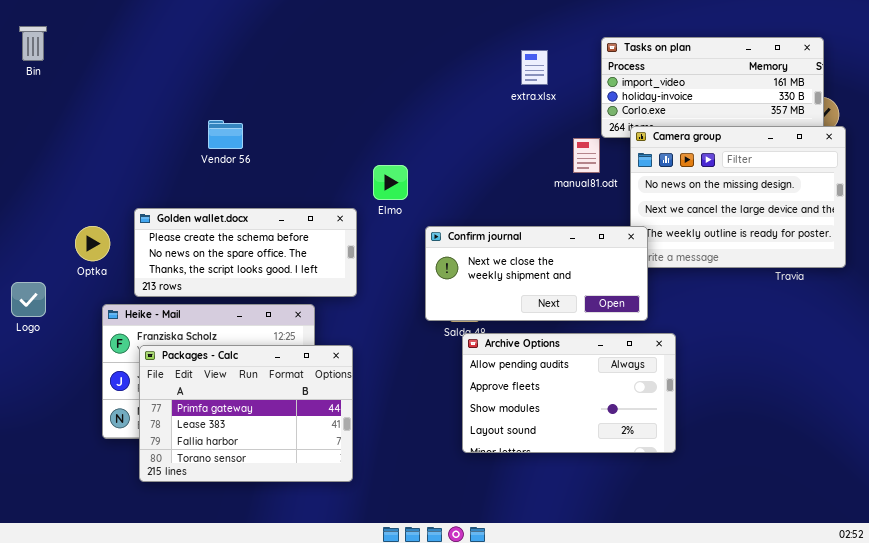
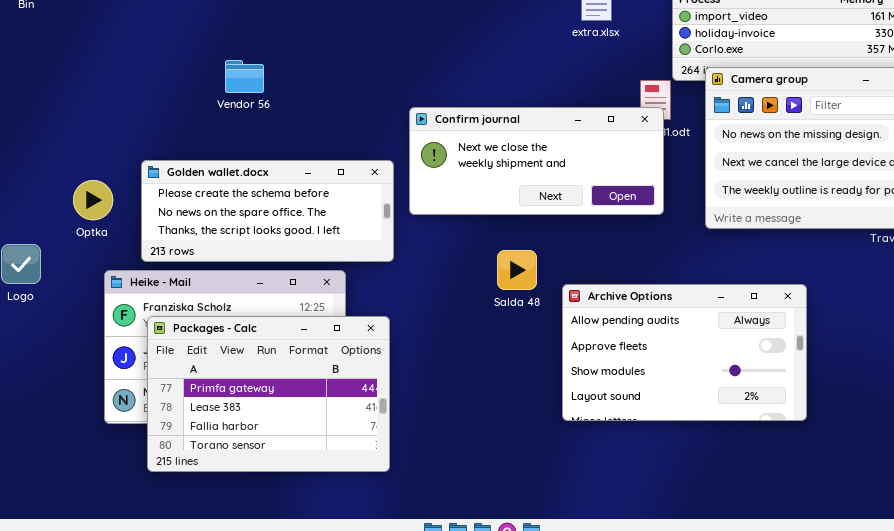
Confirm journal: [425,226,648,321] -> [409,107,664,215], moved
Archive Options: [462,333,676,453] -> [562,284,807,421], moved

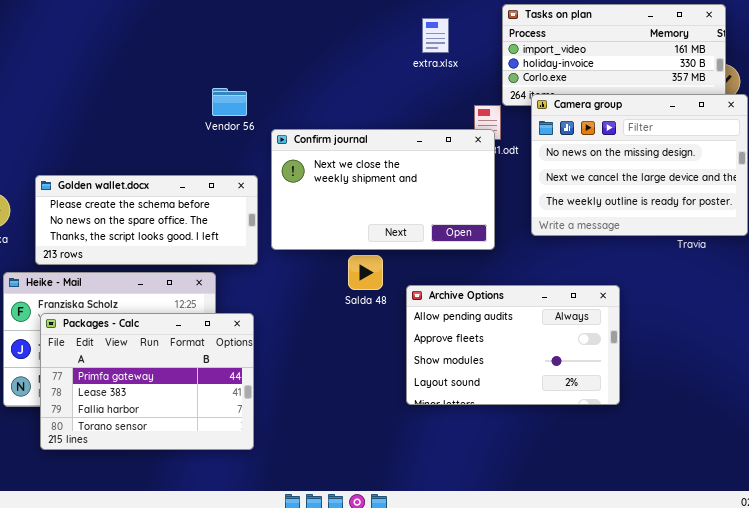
Vendor 56: [225,60,264,93] -> [212,88,247,116], moved
Confirm journal: [409,107,664,215] -> [271,129,495,250], resized

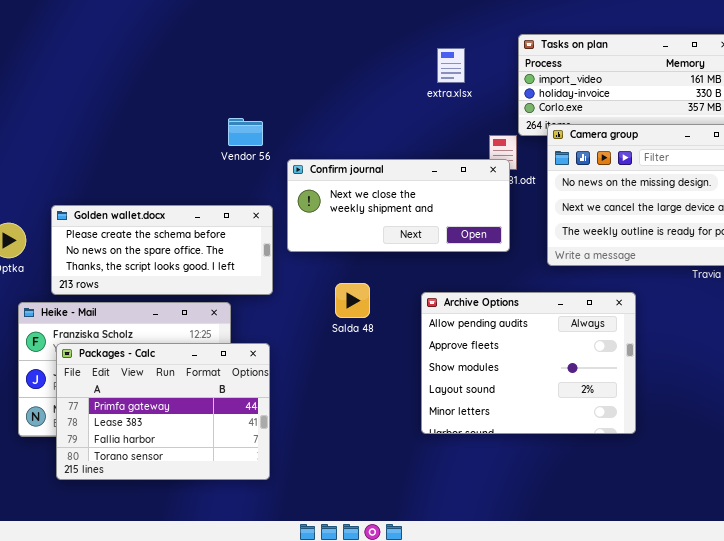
Confirm journal: [271,129,495,250] -> [287,159,510,252], resized
Salda 48: [348,255,383,290] -> [335,283,370,318], moved
Archive Options: [406,285,620,405] -> [421,292,636,434], resized

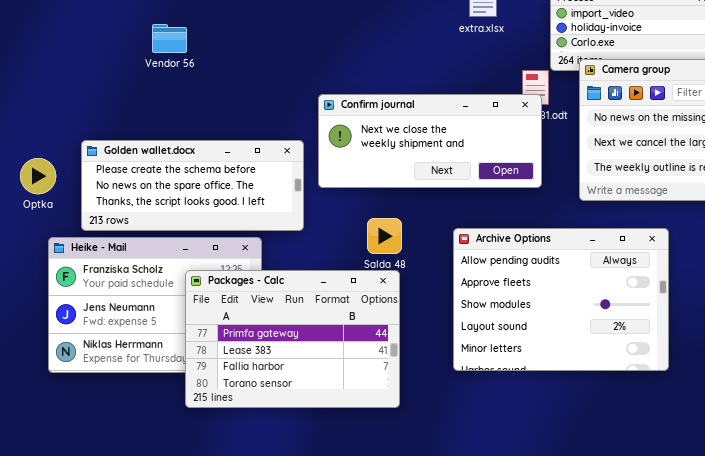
Vendor 56: [228,118,263,146] -> [152,24,187,53], moved
Packages - Calc: [56,343,270,480] -> [185,270,400,408], moved

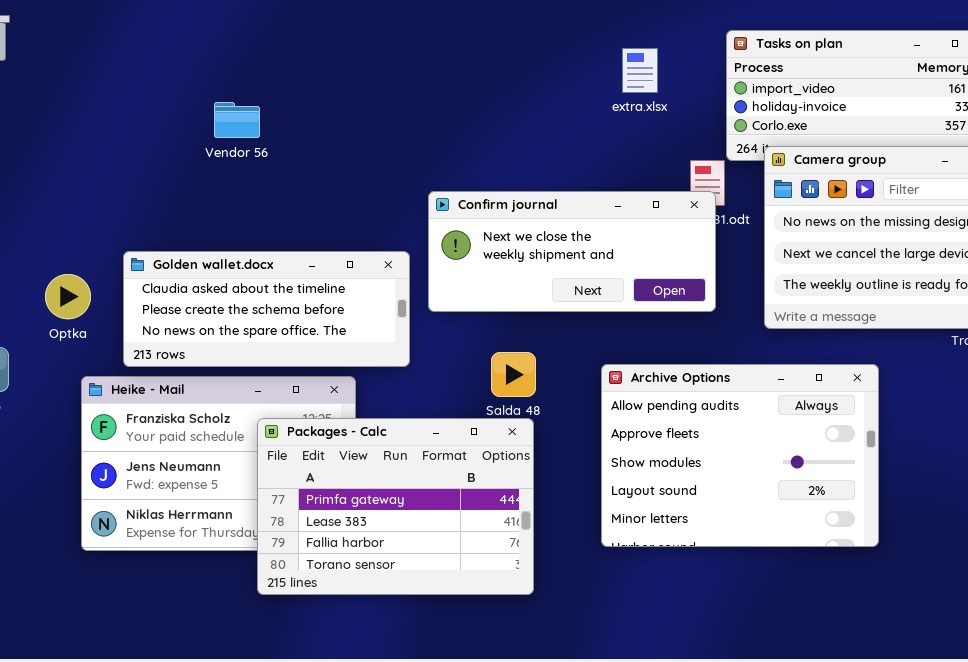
Golden wallet.docx: [81,140,304,231] -> [123,251,410,367], scrolled up 1 row

